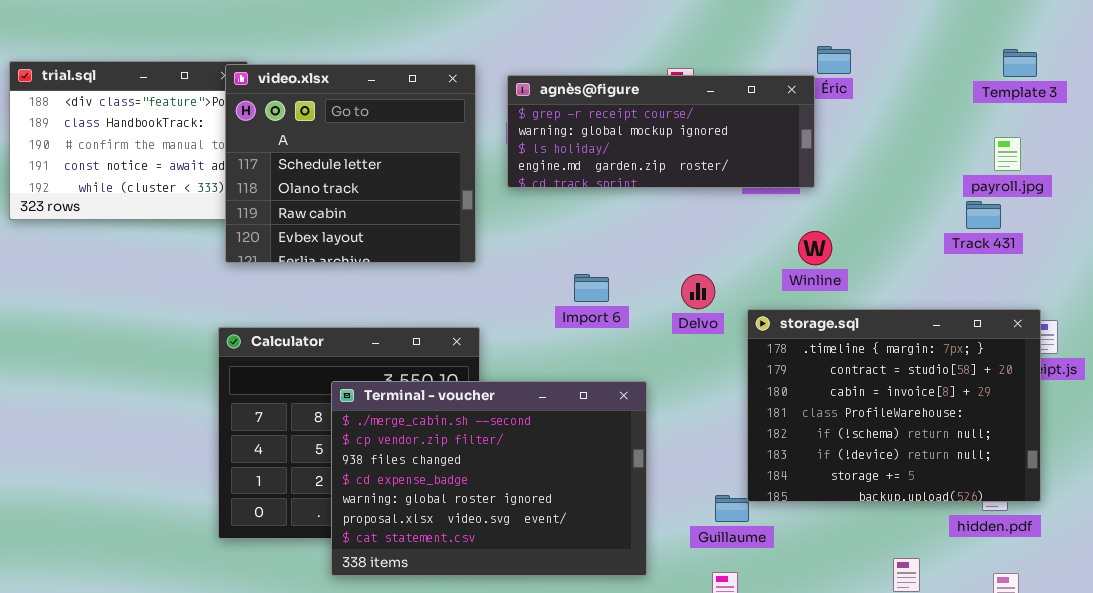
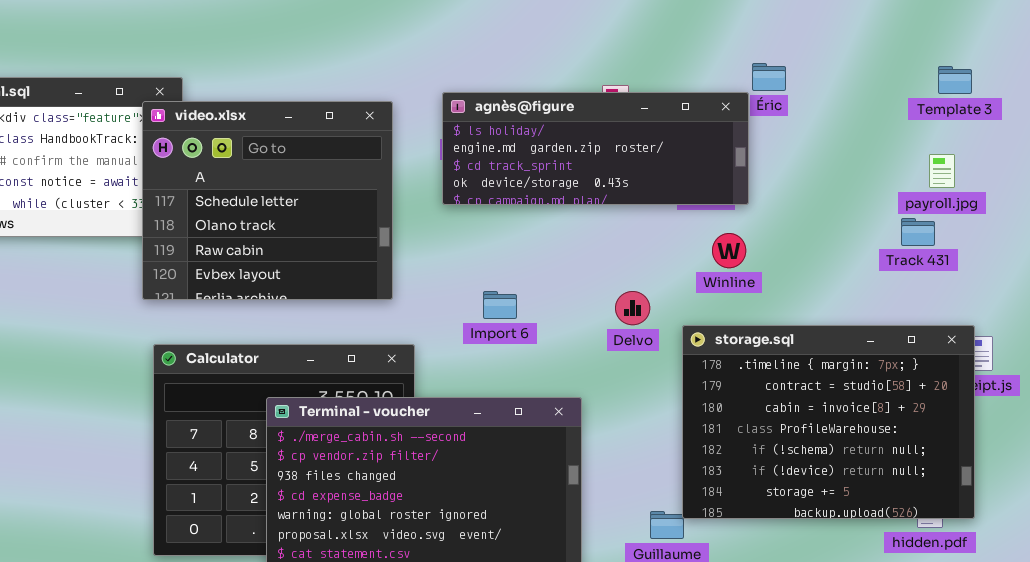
video.xlsx: [225,64,476,263] -> [142,101,393,300], moved
agnès@figure: [507,75,815,188] -> [442,92,749,205], scrolled down 2 rows
Winline: [798,231,832,265] -> [712,233,746,268], moved
Import 6: [574,274,609,302] -> [483,291,517,319], moved

